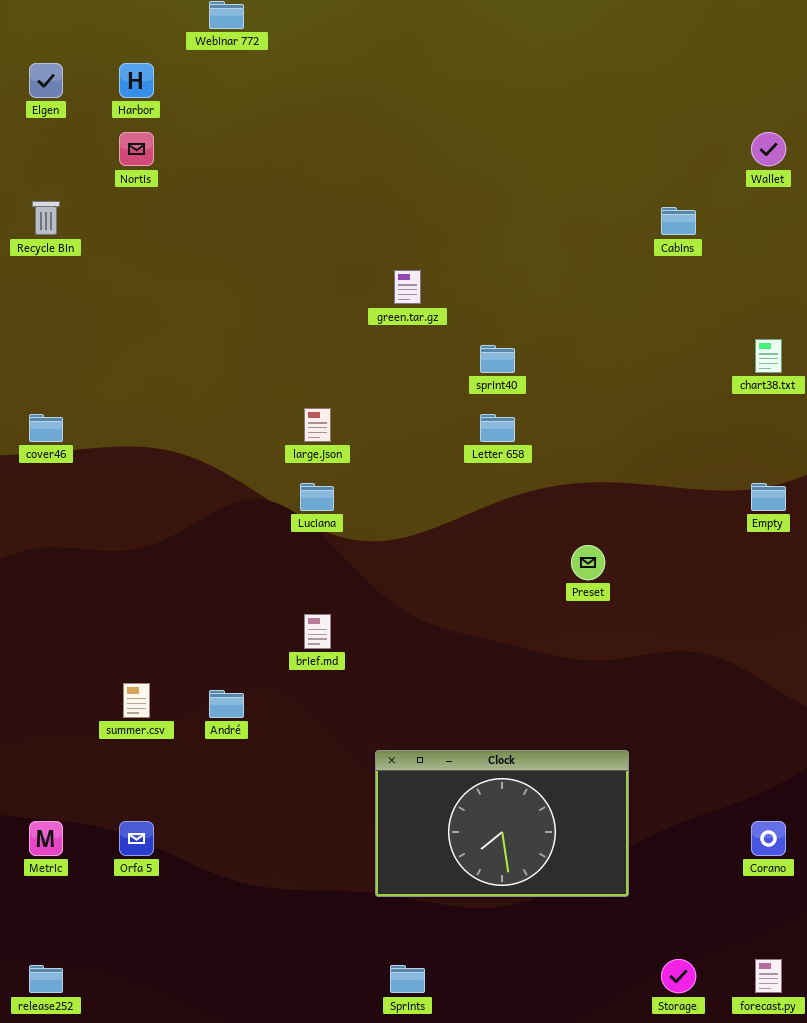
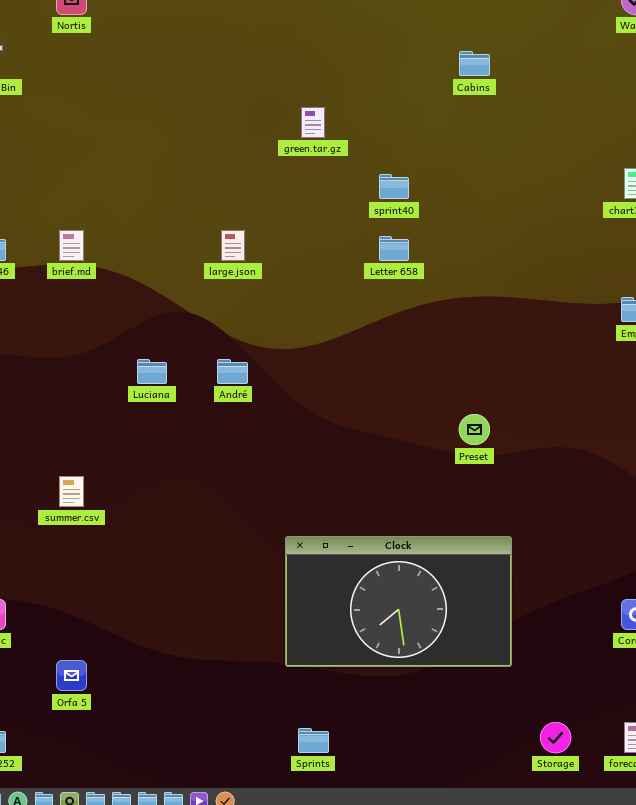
Cabins: [661,207,696,235] -> [459,51,490,76], moved
Luciana: [300,483,334,511] -> [137,359,167,384], moved
Preset: [571,545,605,580] -> [459,414,490,445], moved
brief.md: [304,614,331,649] -> [59,230,84,261], moved
André: [209,690,244,718] -> [217,359,248,384], moved
Orfa 5: [119,821,154,856] -> [56,660,87,691], moved

